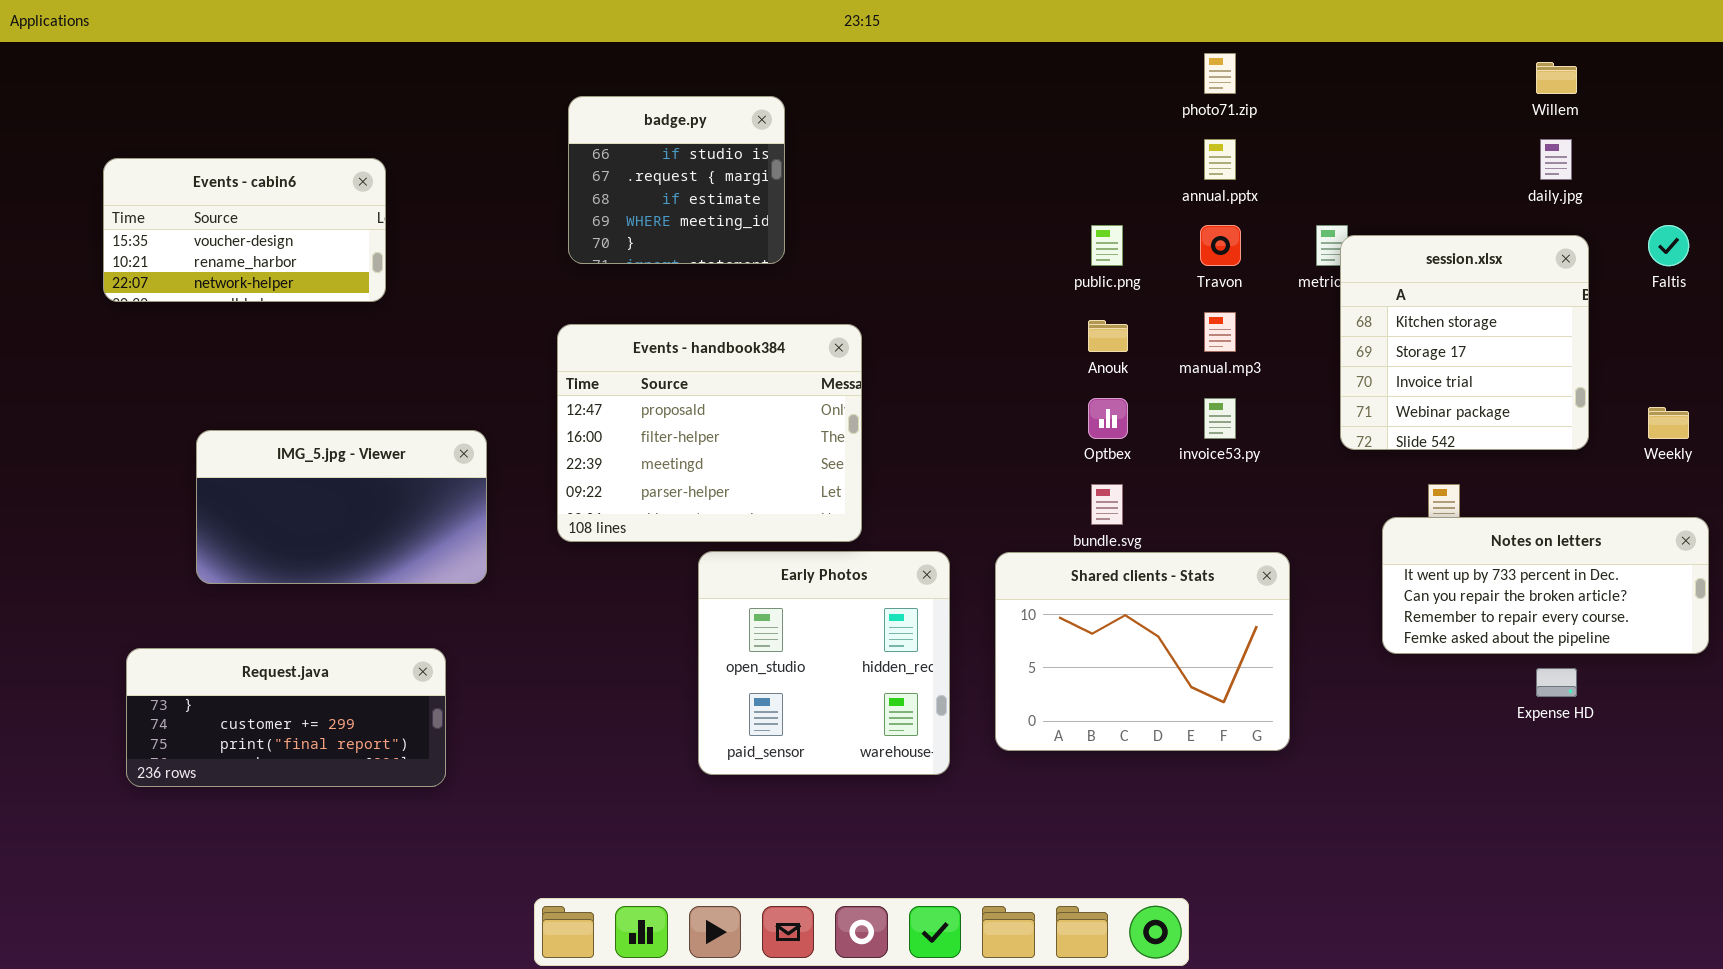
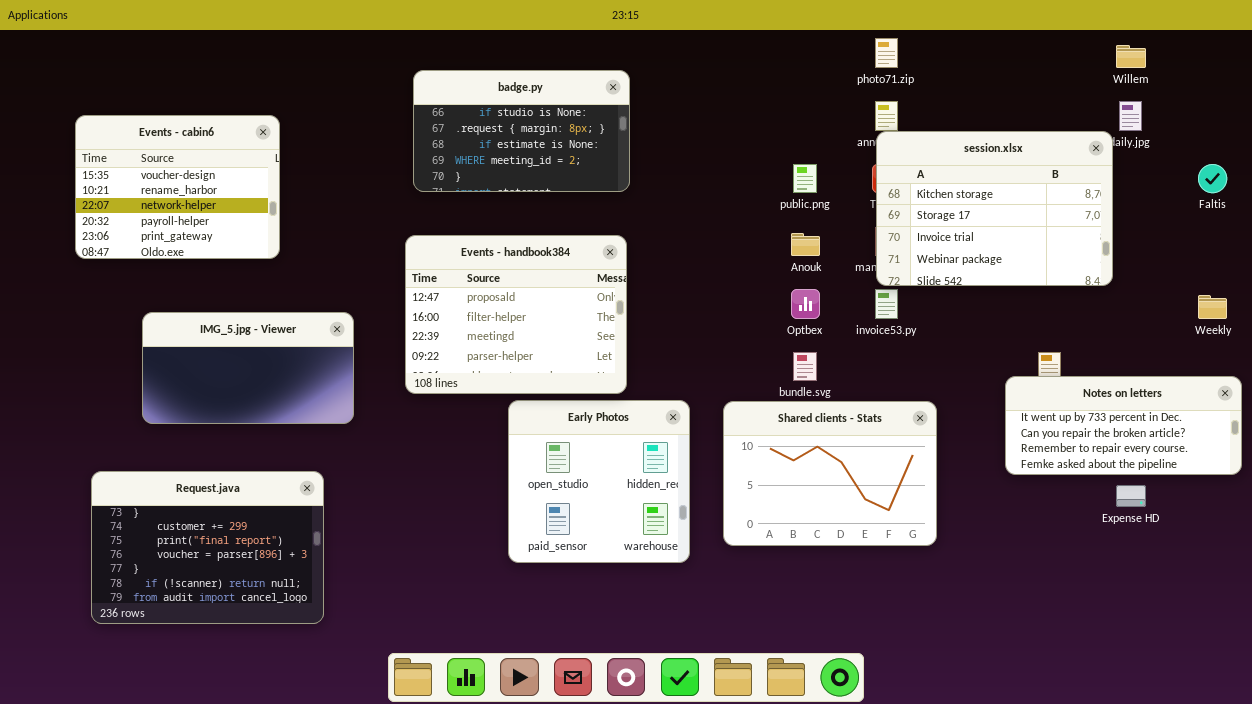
badge.py: [568,96,785,264] -> [413,70,630,192], resized
Events - cabin6: [103,158,386,302] -> [75,115,280,259], resized
session.xlsx: [1340,235,1589,450] -> [876,131,1113,286], moved, resized
Request.java: [126,648,446,787] -> [91,471,324,624], resized

